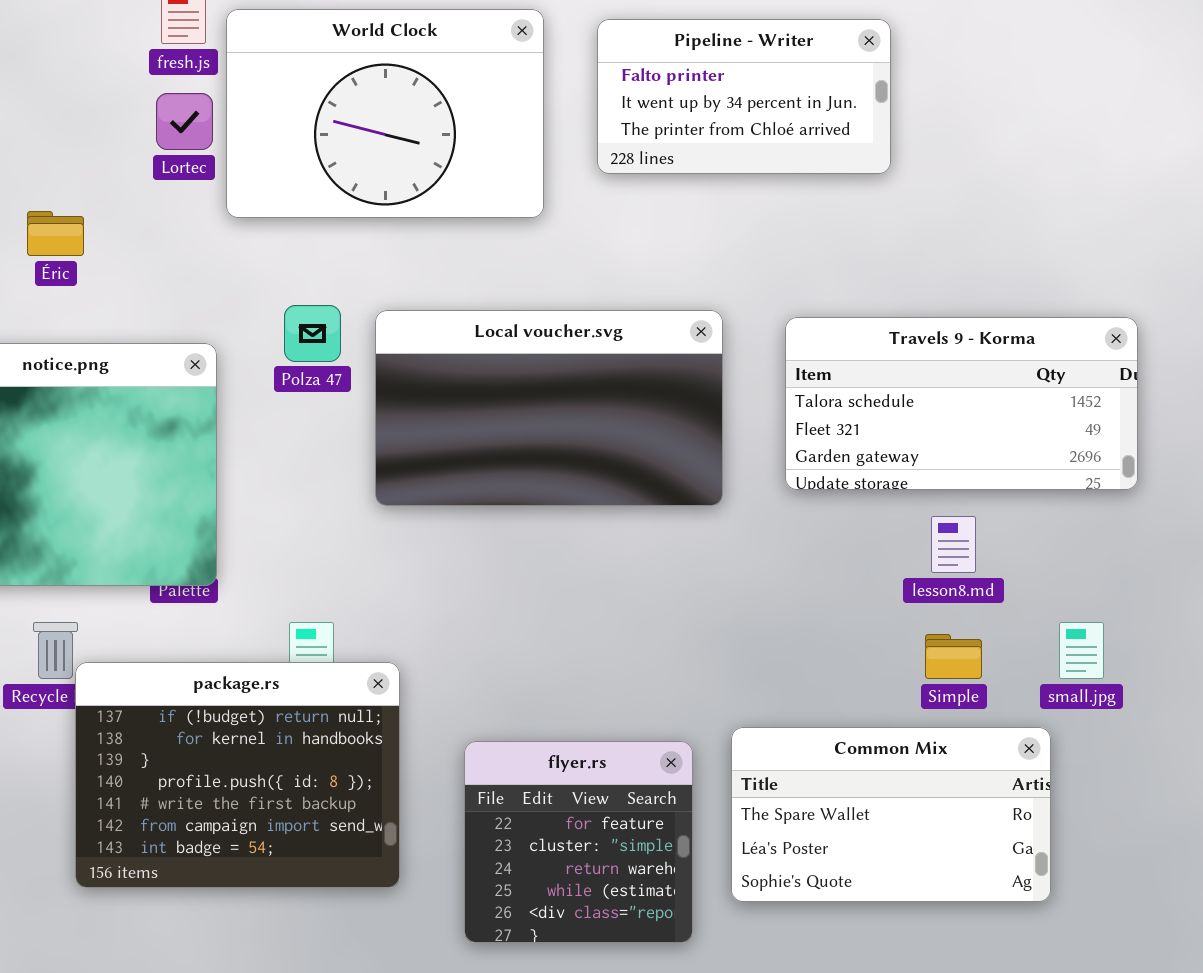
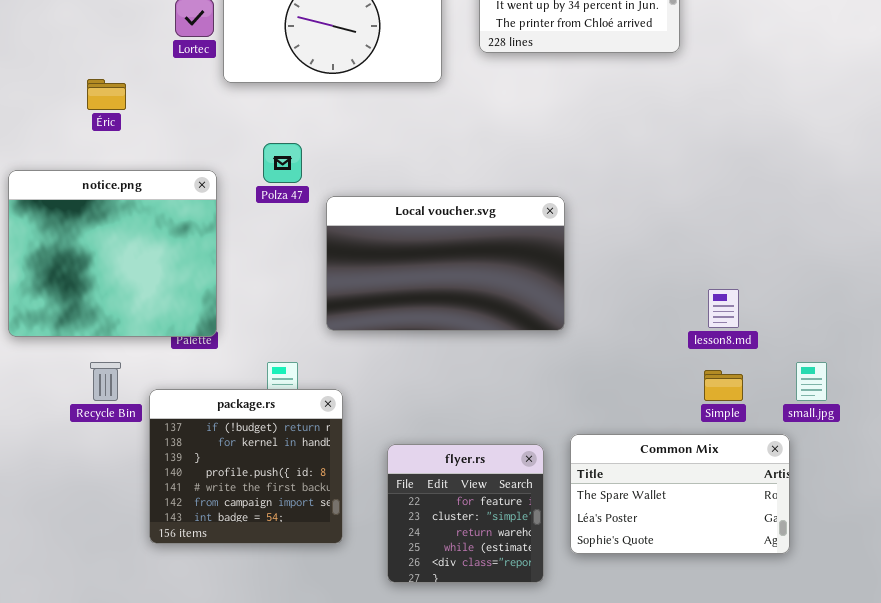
Local voucher.svg: [375,310,723,506] -> [326,196,565,331], moved
Travels 9 - Korma: [785,317,1138,490] -> none, closed
package.rs: [75,662,400,888] -> [149,389,343,544], resized

